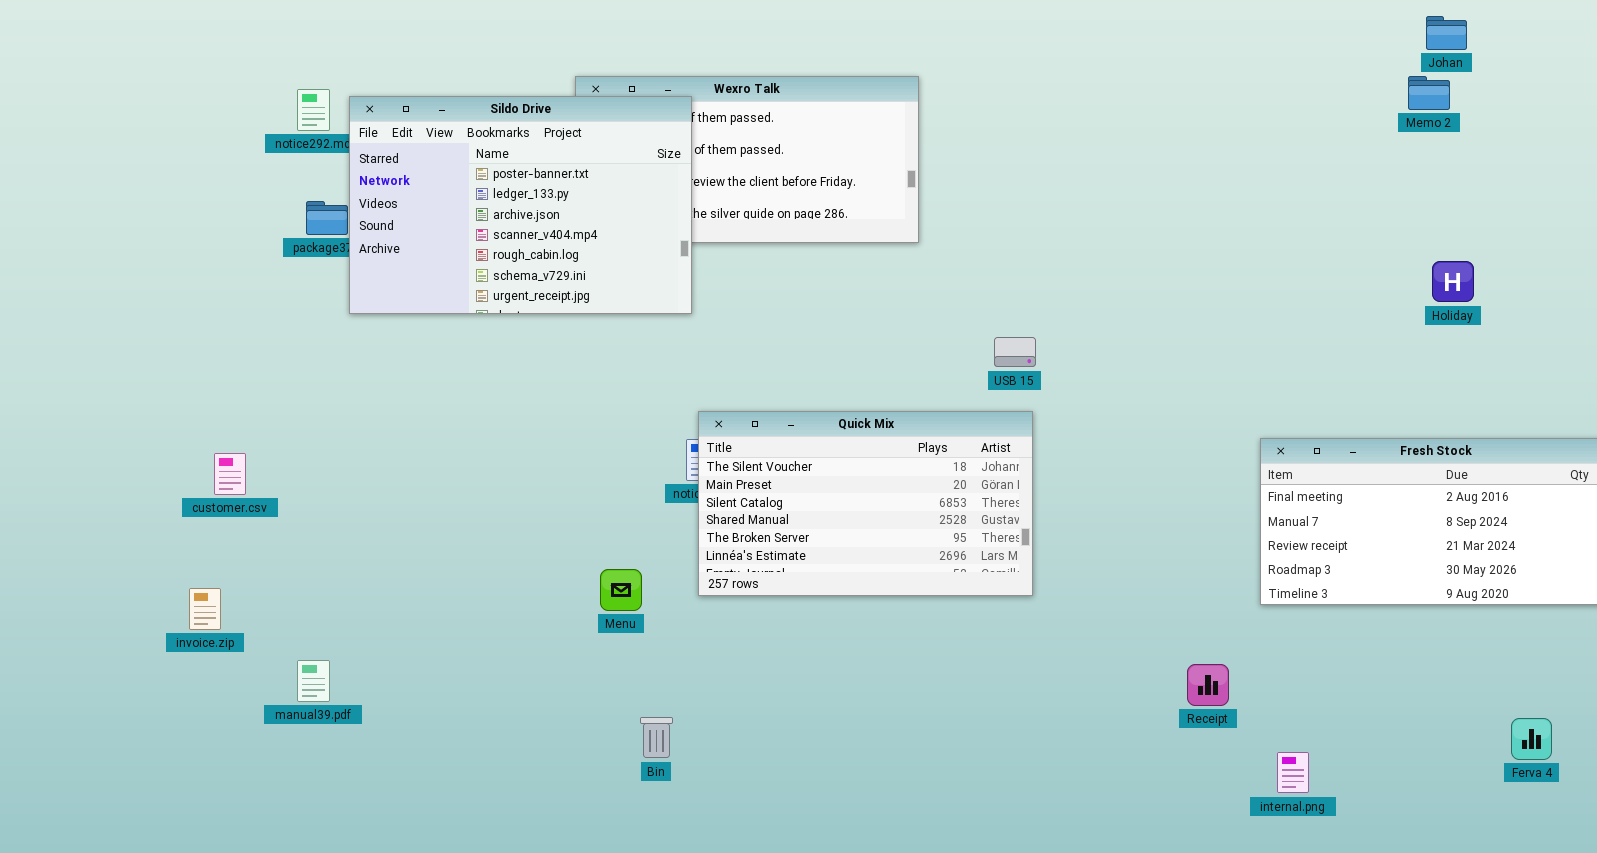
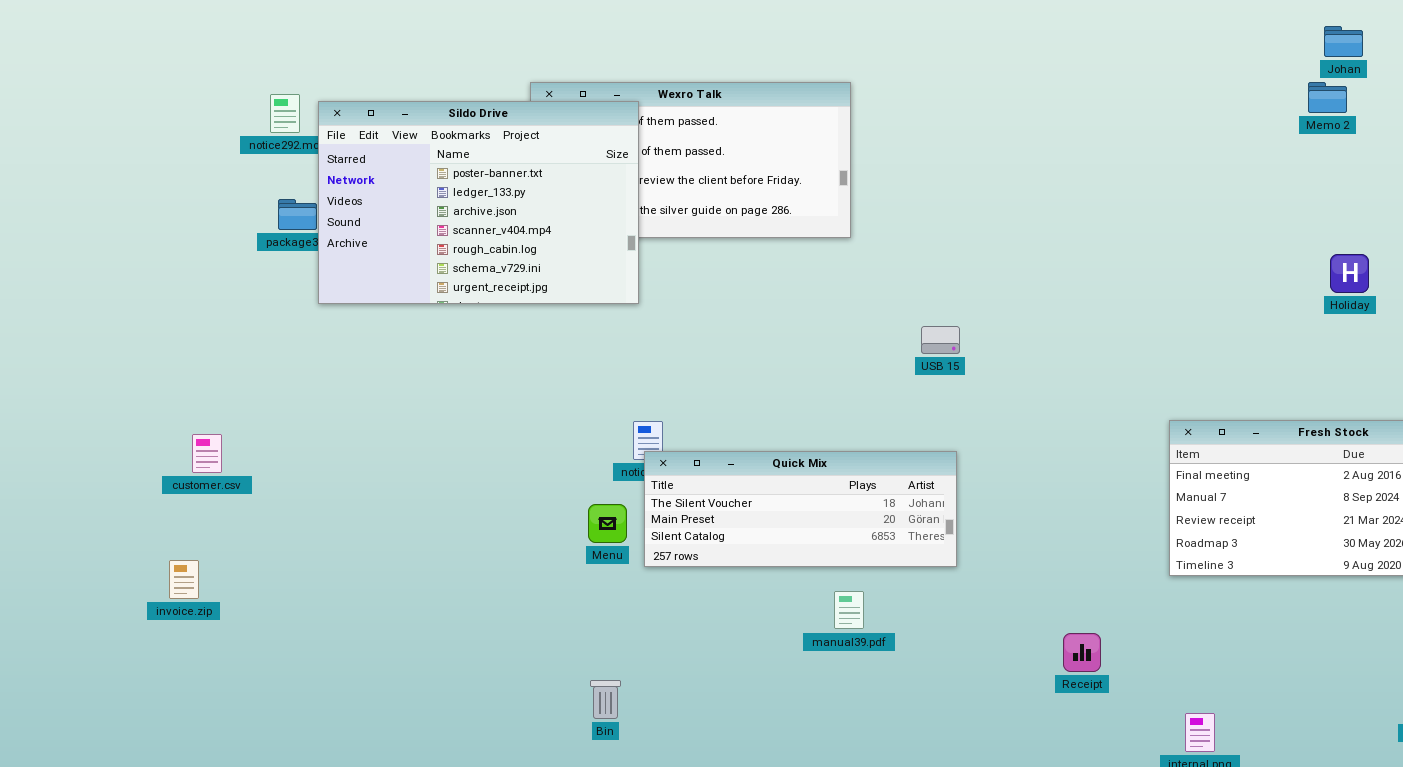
Quick Mix: [698,411,1033,596] -> [644,451,957,567], resized
Menu: [600,569,642,611] -> [588,504,627,543], moved
manual39.pdf: [297,660,330,702] -> [834,591,864,629], moved
Receipt: [1187,664,1229,706] -> [1063,633,1101,672], moved

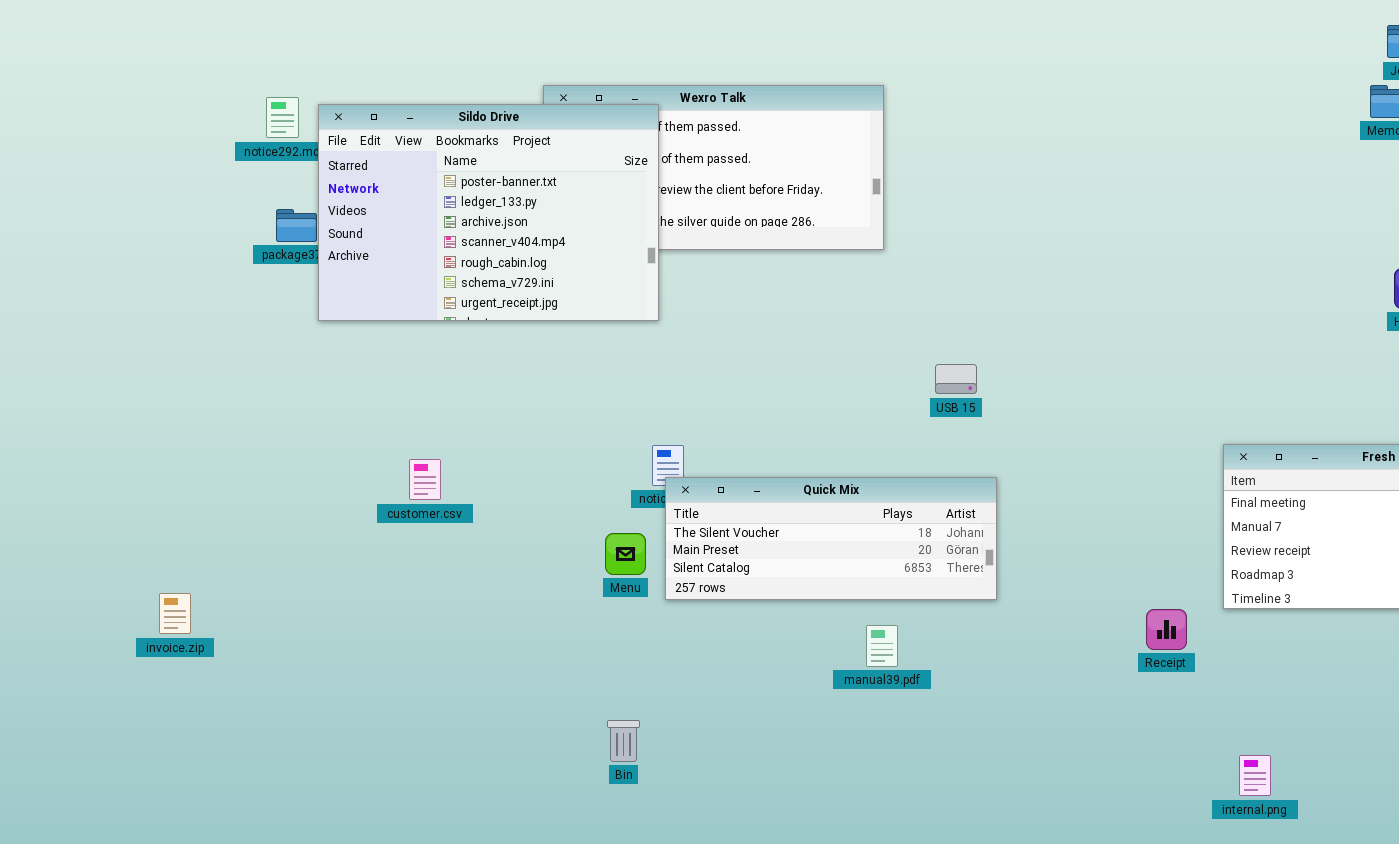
USB 15: [921,326,960,354] -> [935,364,977,394], moved
customer.csv: [192,434,222,473] -> [409,459,441,500], moved
Receipt: [1063,633,1101,672] -> [1146,609,1187,650], moved

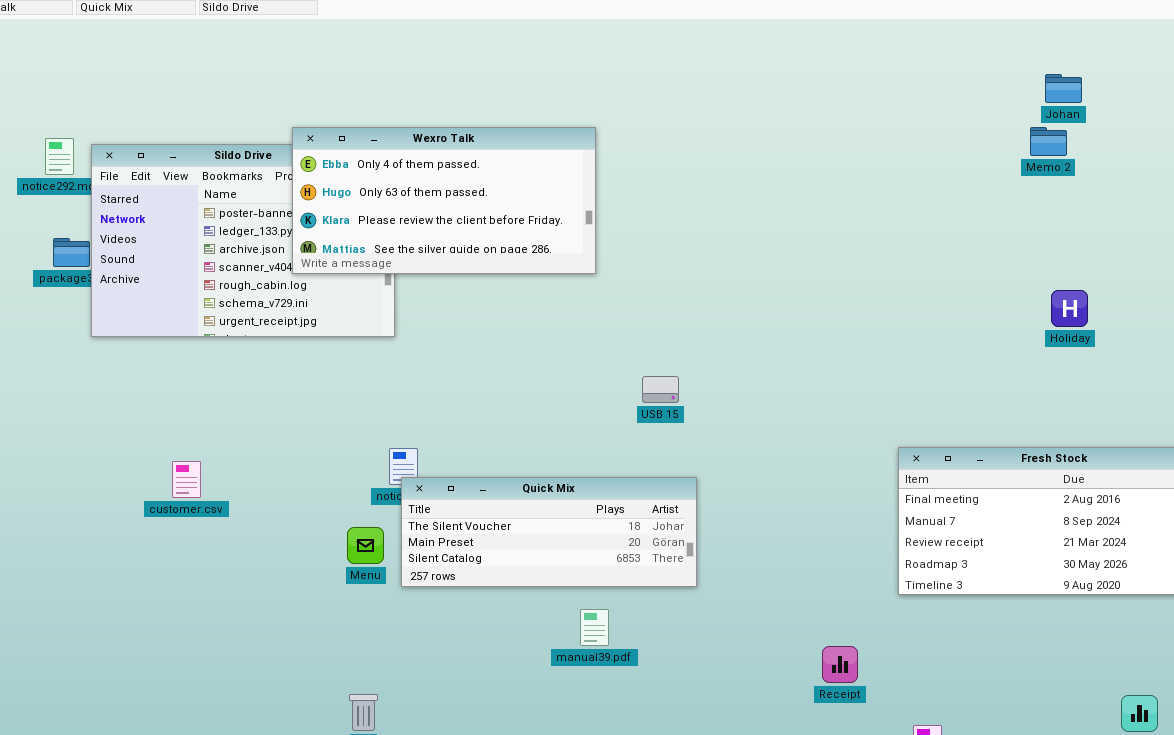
Wexro Talk: [543,85,884,250] -> [292,127,596,274], raised
Receipt: [1146,609,1187,650] -> [822,646,858,683], moved

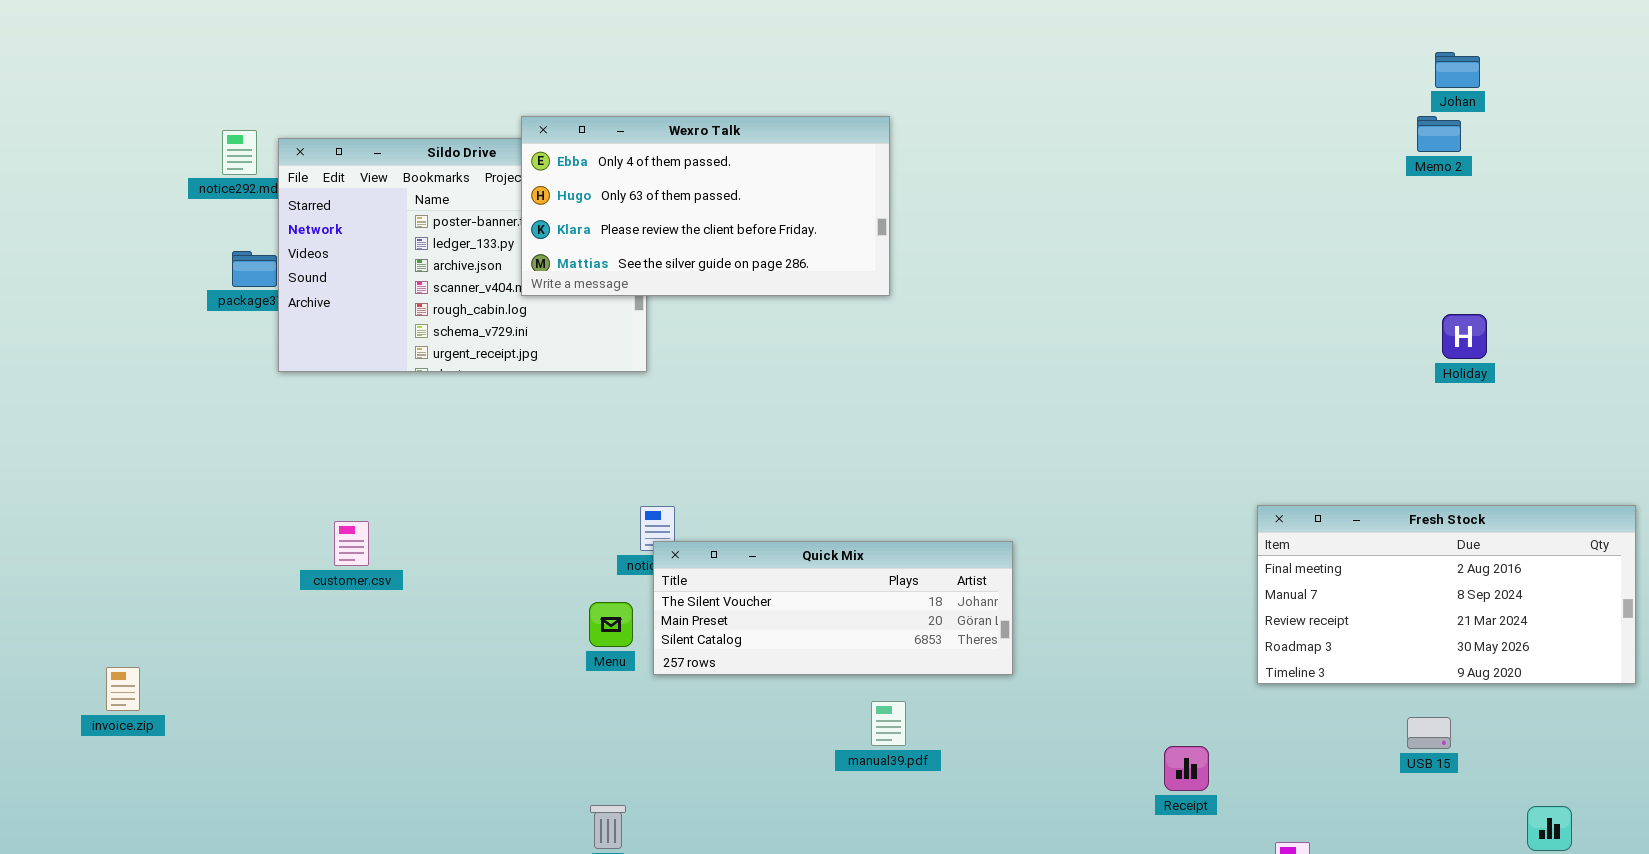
USB 15: [642,376,679,403] -> [1407,717,1451,749], moved
customer.csv: [172,461,201,498] -> [334,521,369,566], moved

